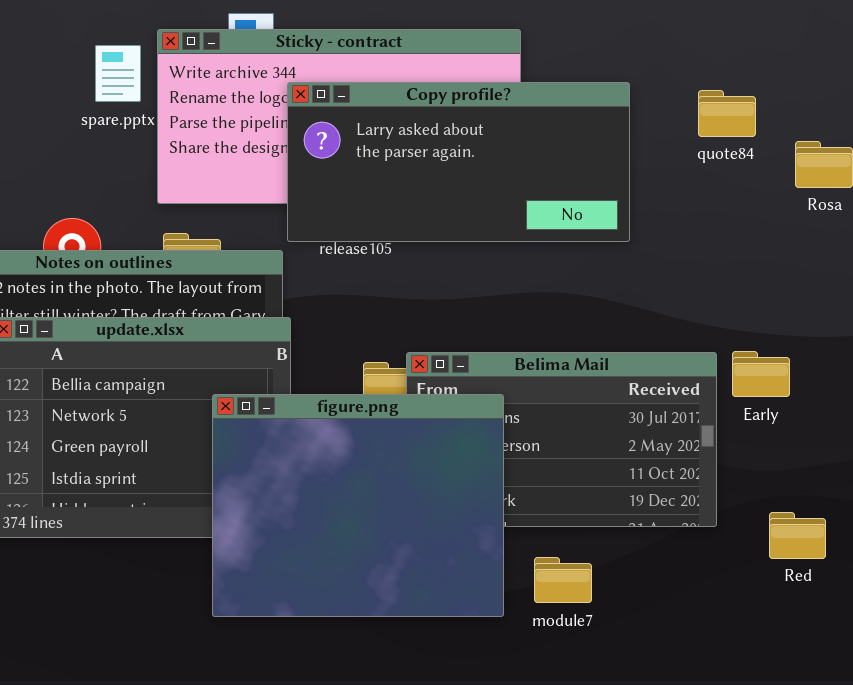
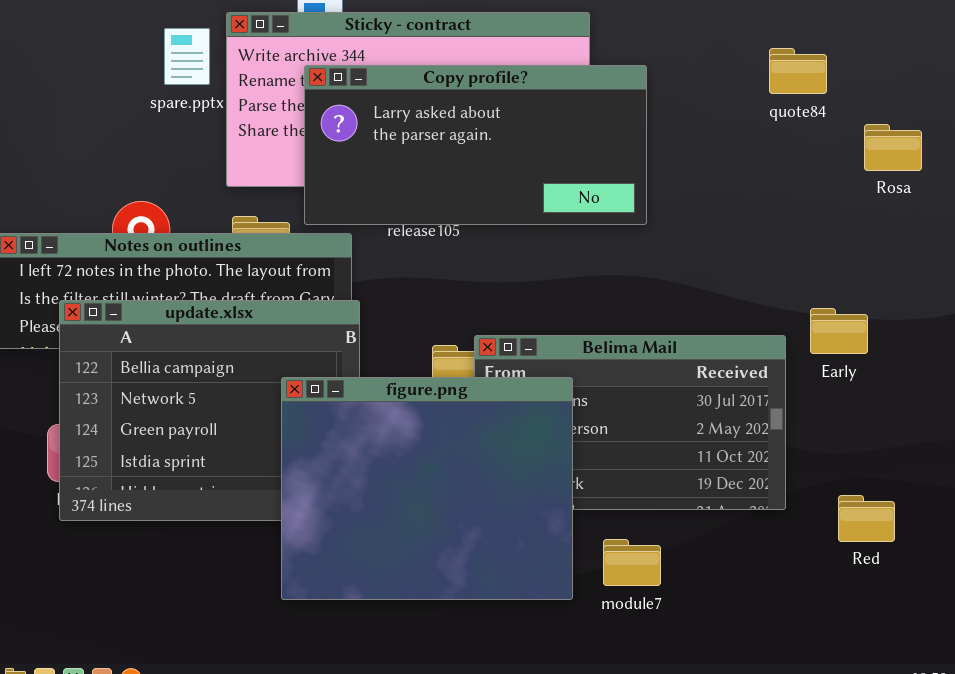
Copy profile?: [287,82,630,242] -> [304,65,647,225], moved
quote84: [698,90,756,137] -> [769,48,827,94], moved
Early: [732,351,790,397] -> [810,308,868,354], moved

